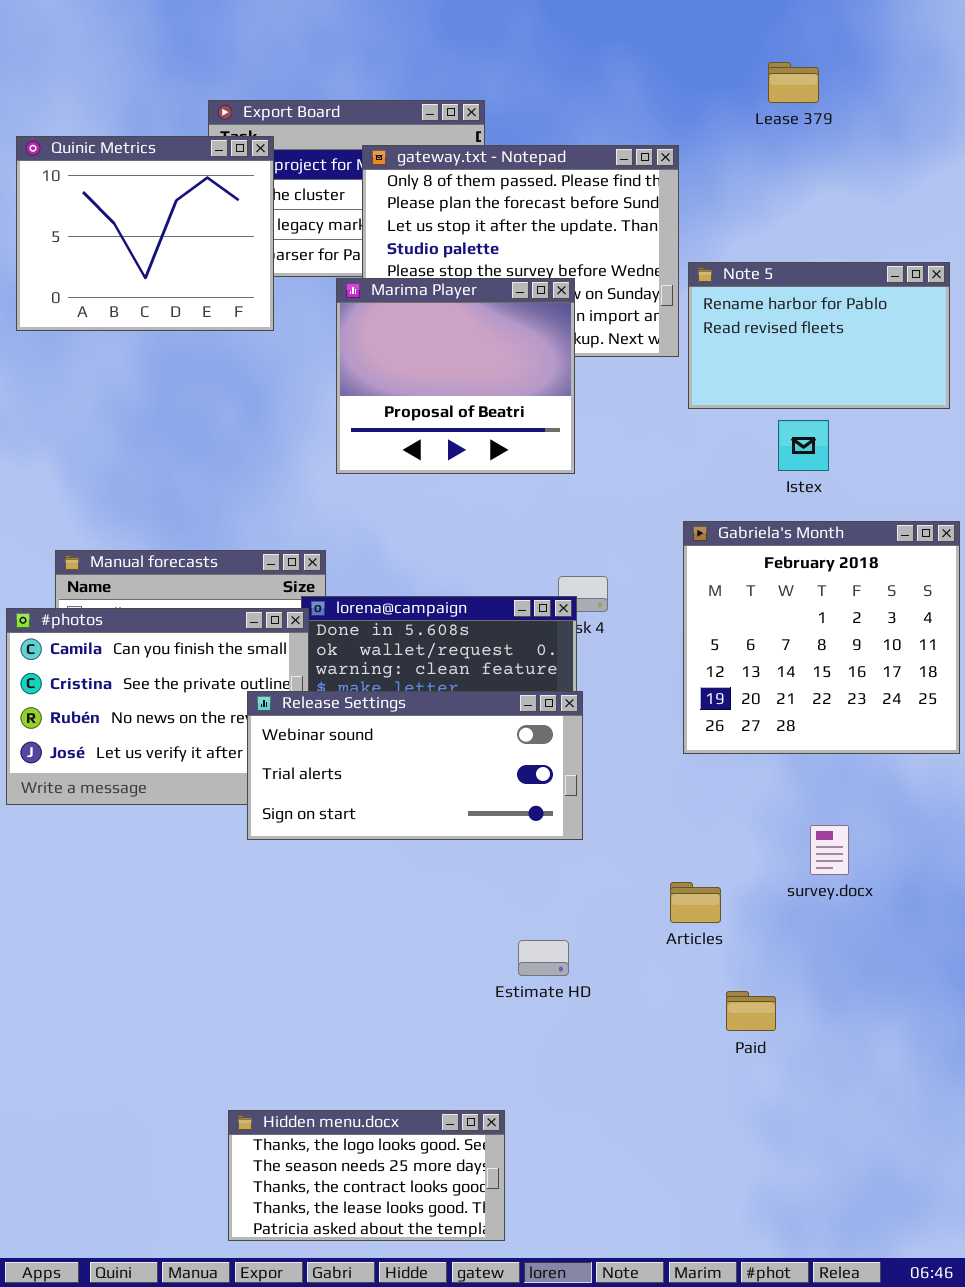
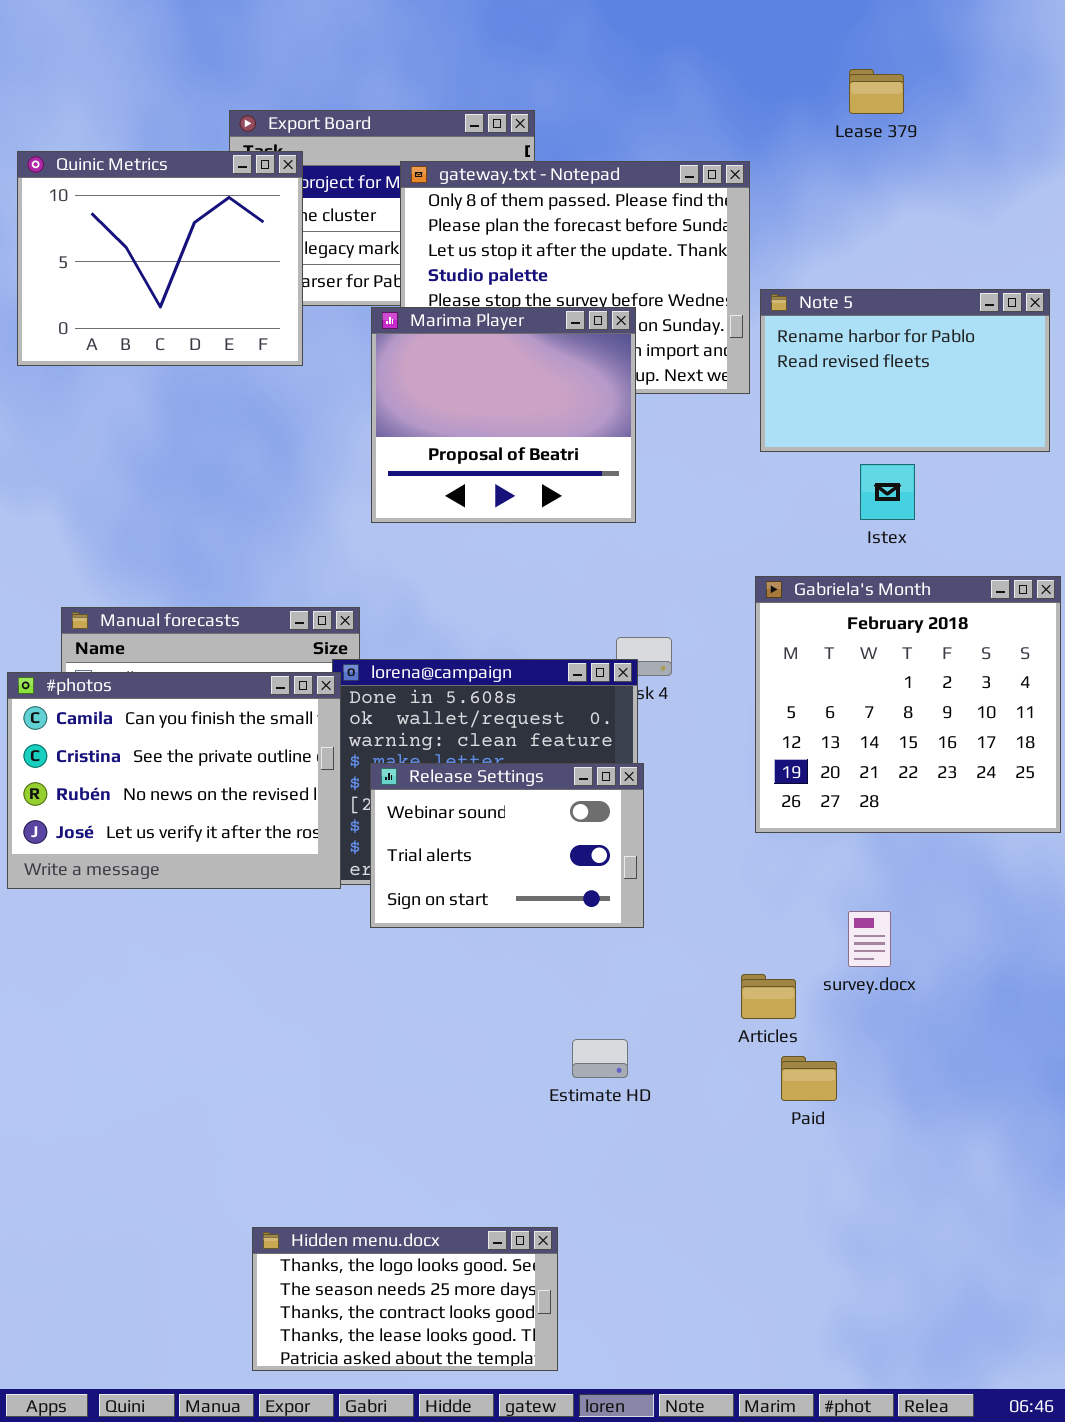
Release Settings: [247,691,583,840] -> [370,763,644,928], resized
survey.docx: [810,825,849,875] -> [848,911,891,967], moved
Paid: [726,991,776,1031] -> [781,1056,837,1101], moved

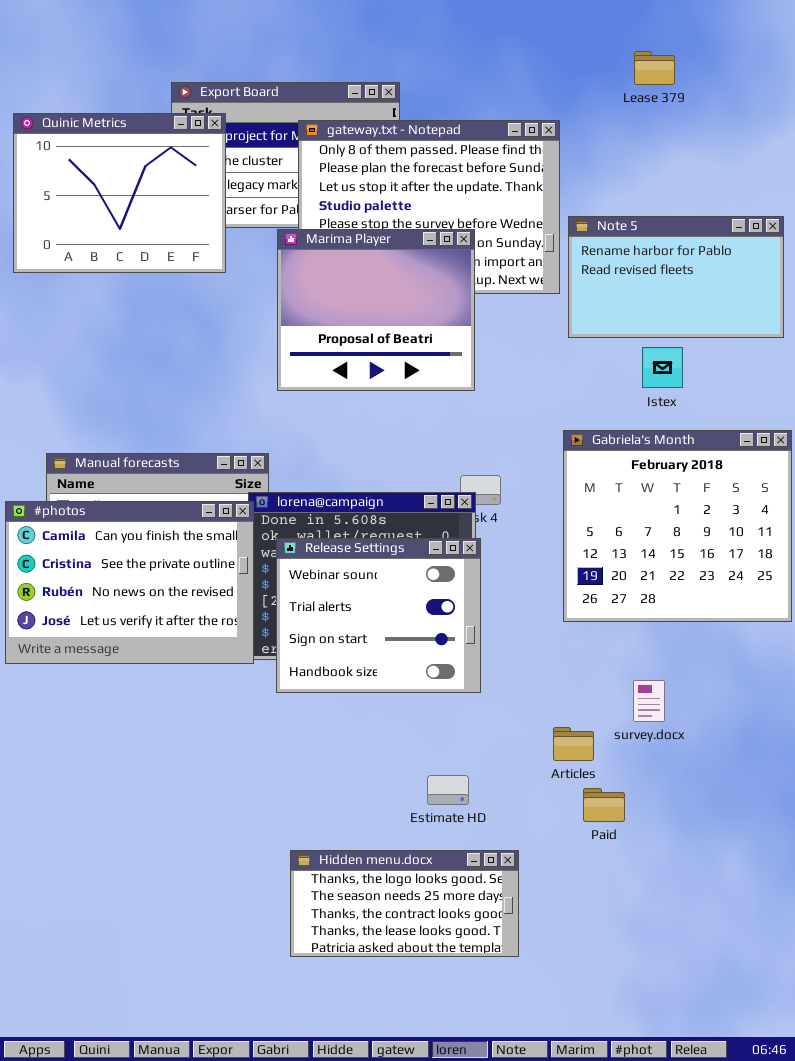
Release Settings: [370,763,644,928] -> [276,538,481,693], resized
Hidden menu.docx: [252,1227,558,1371] -> [290,850,519,957], moved

